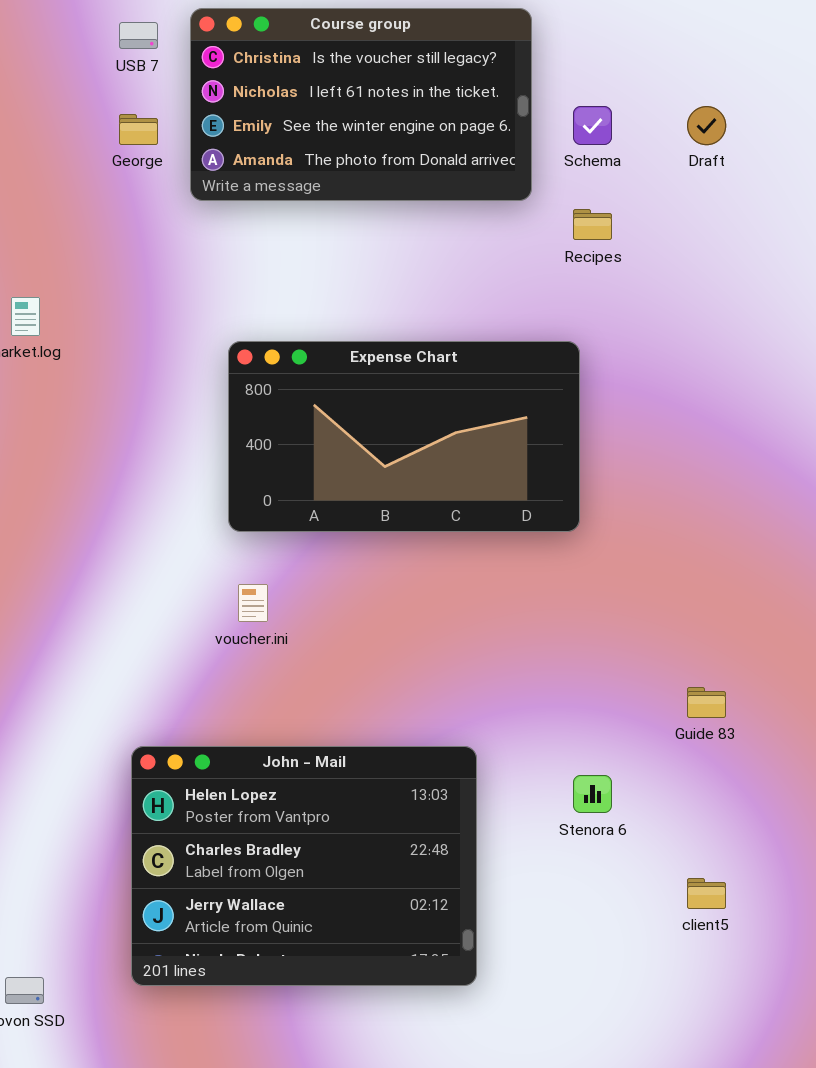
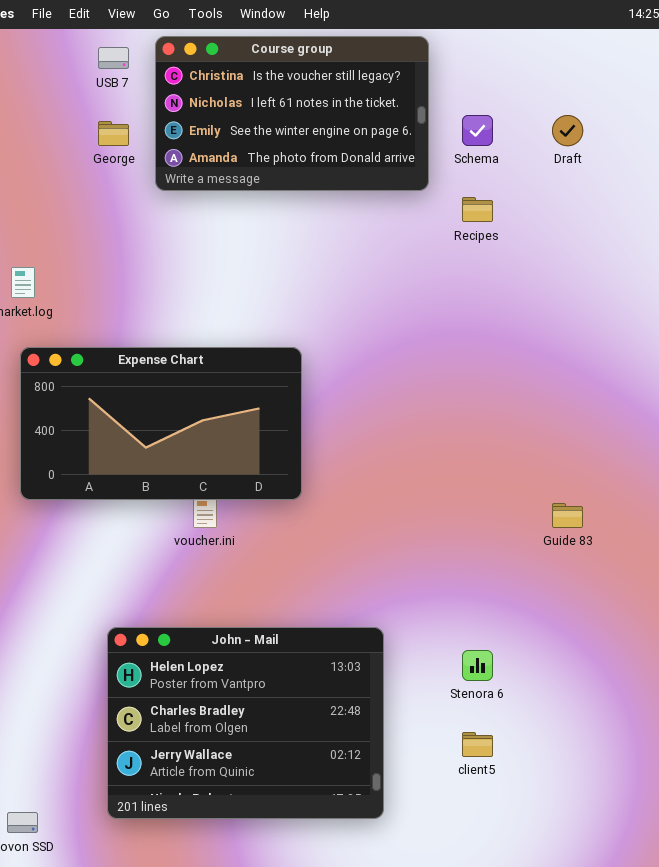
Expense Chart: [228,341,580,532] -> [20,347,302,500], moved
Guide 83: [687,687,726,718] -> [552,503,583,528], moved
client5: [687,878,726,909] -> [462,732,493,757], moved

